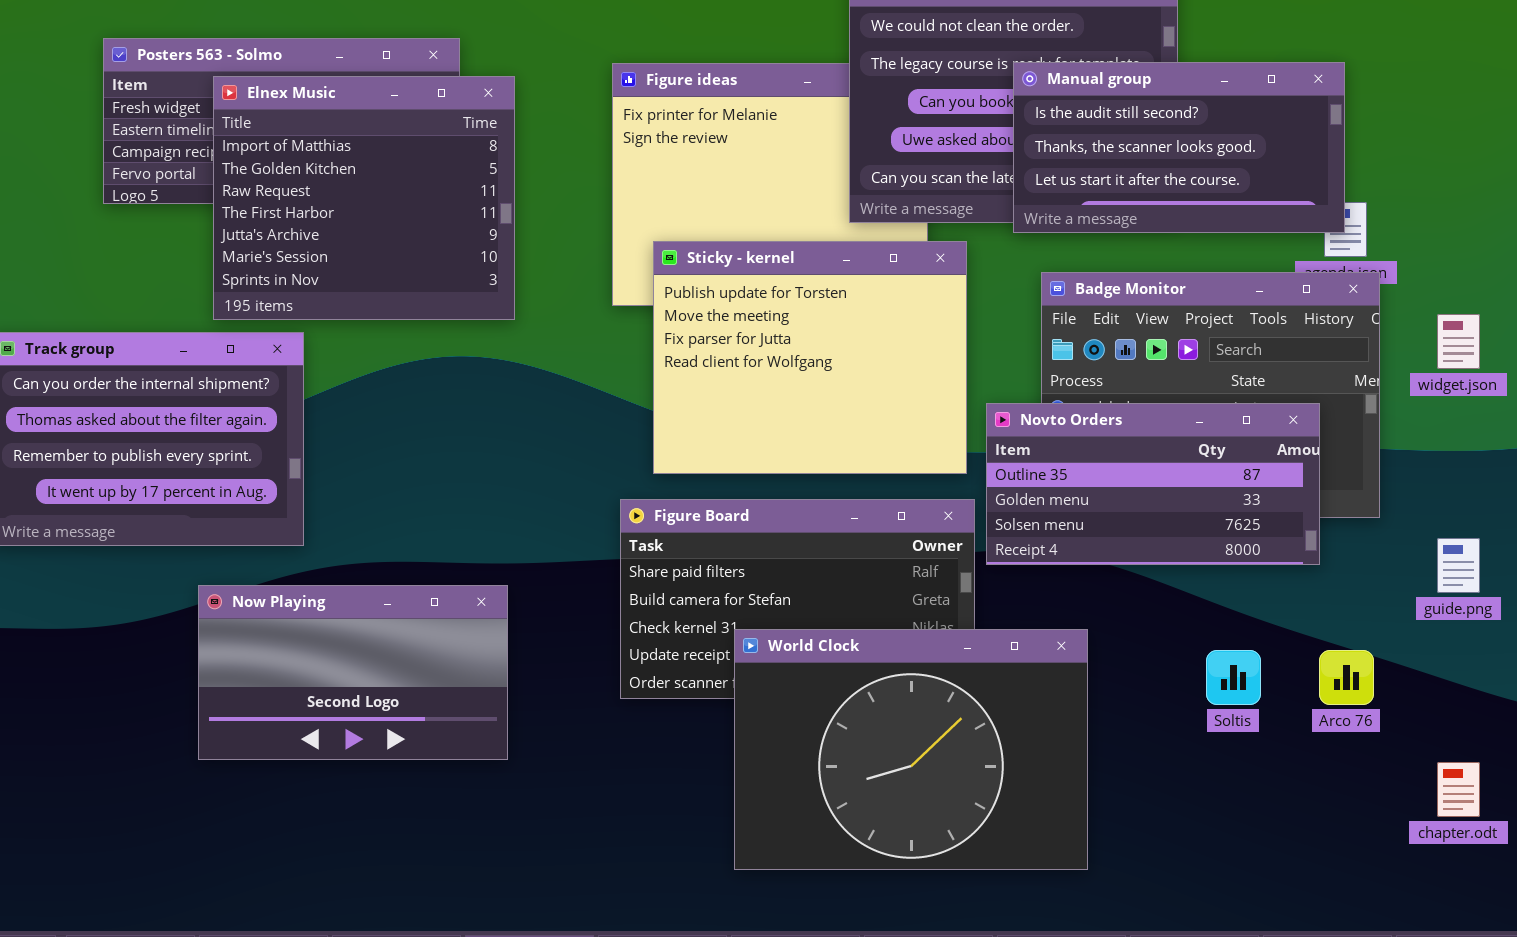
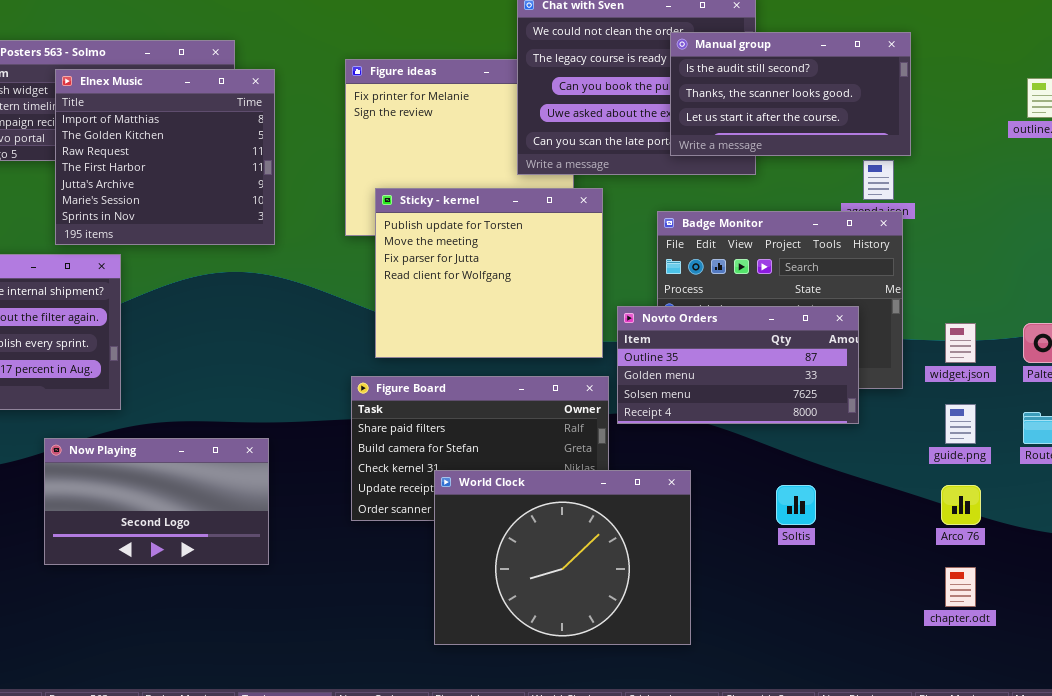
Manual group: [1013,62,1345,233] -> [670,32,911,156], moved
widget.json: [1437,314,1480,369] -> [945,323,976,363], moved
Arco 76: [1319,650,1374,705] -> [941,485,981,525], moved

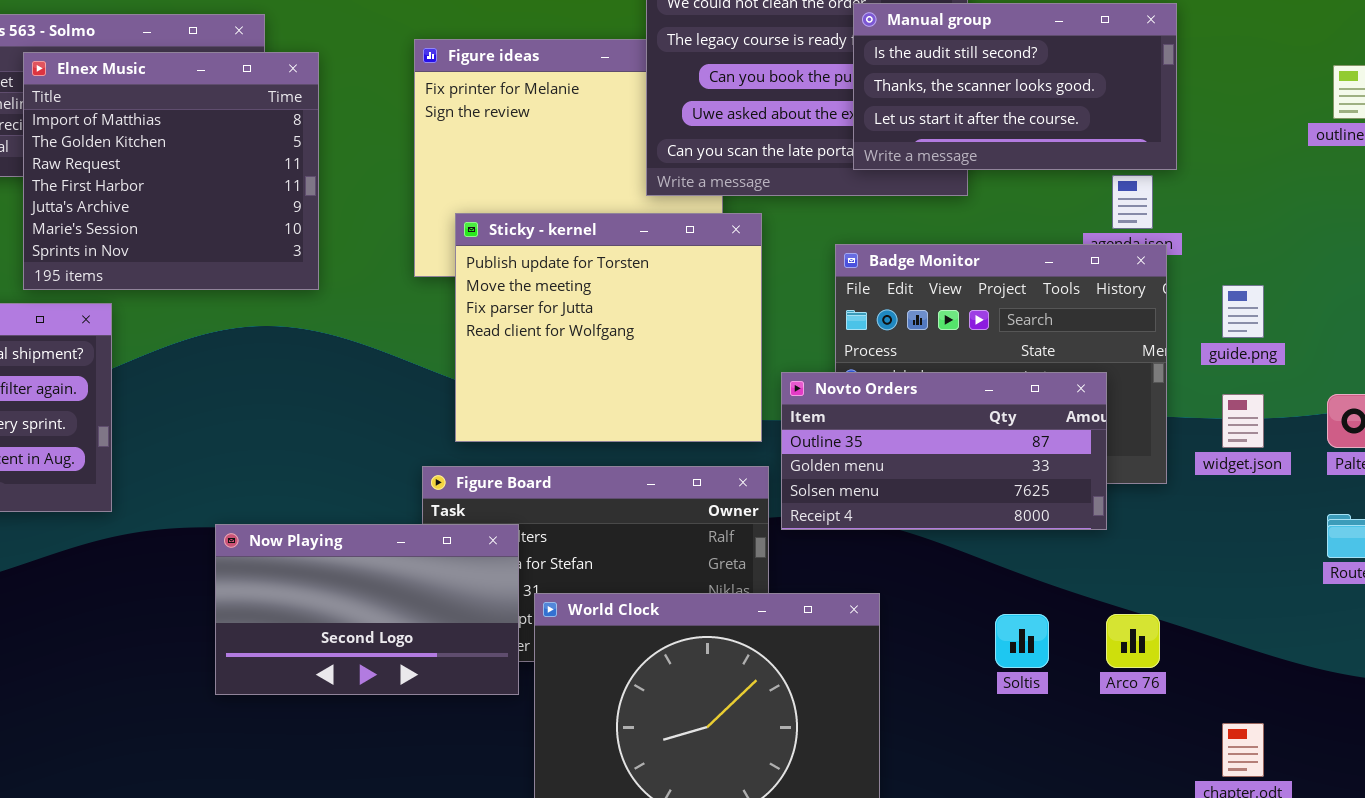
guide.png: [945,404,976,444] -> [1222,285,1264,338], moved
Now Playing: [44,438,269,565] -> [215,524,519,695], moved
Arco 76: [941,485,981,525] -> [1106,614,1160,668], moved

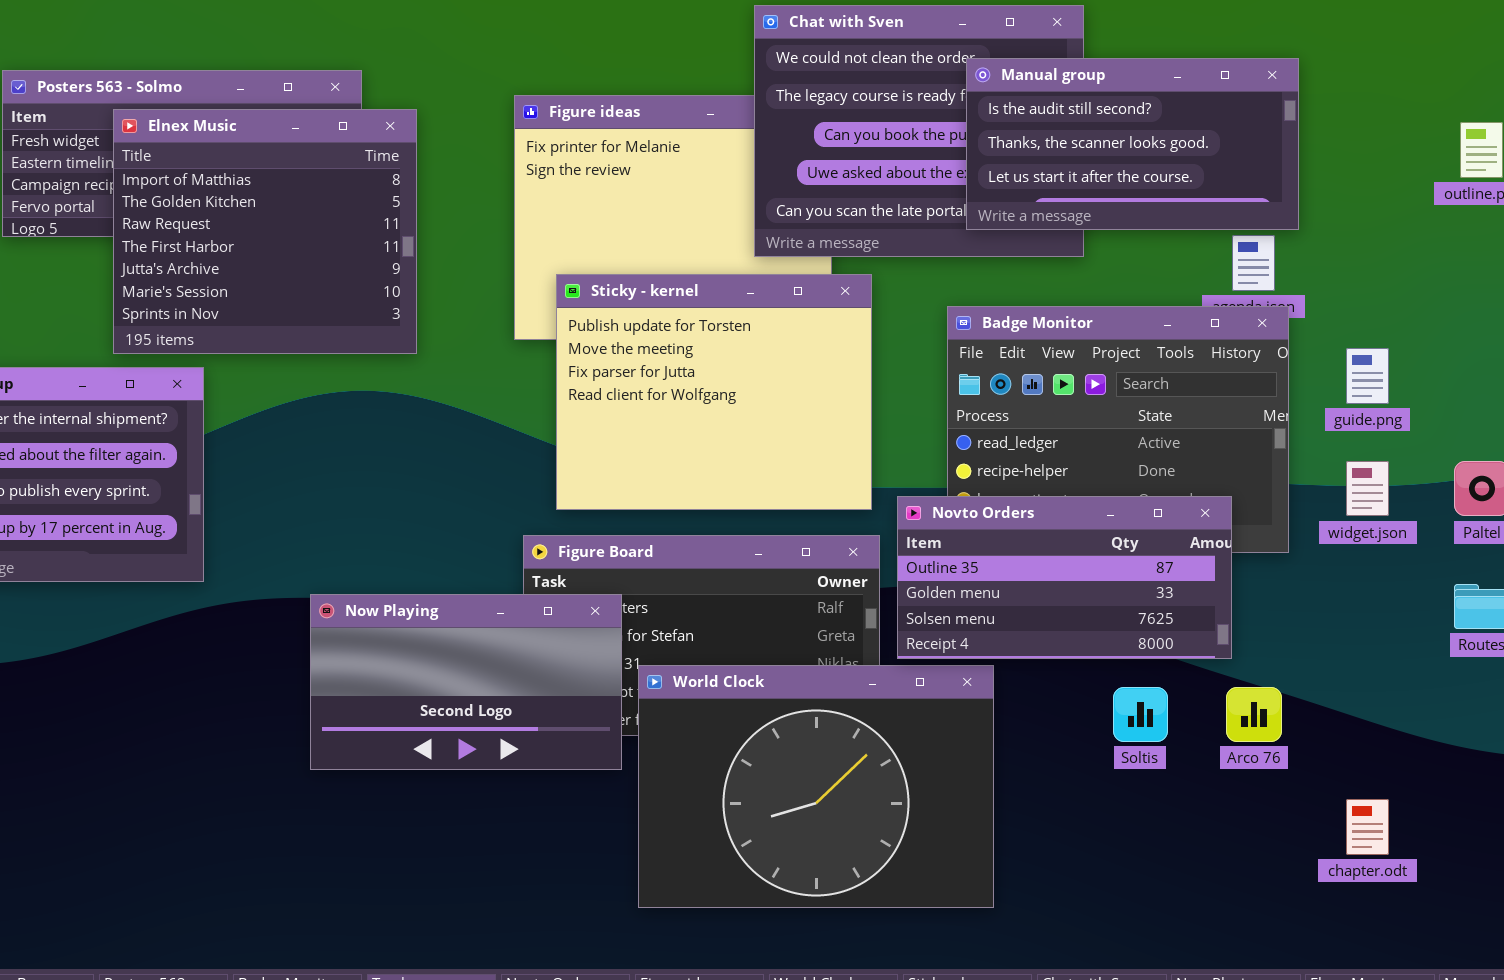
Novto Orders: [781,372,1107,530] -> [897,496,1232,659], moved

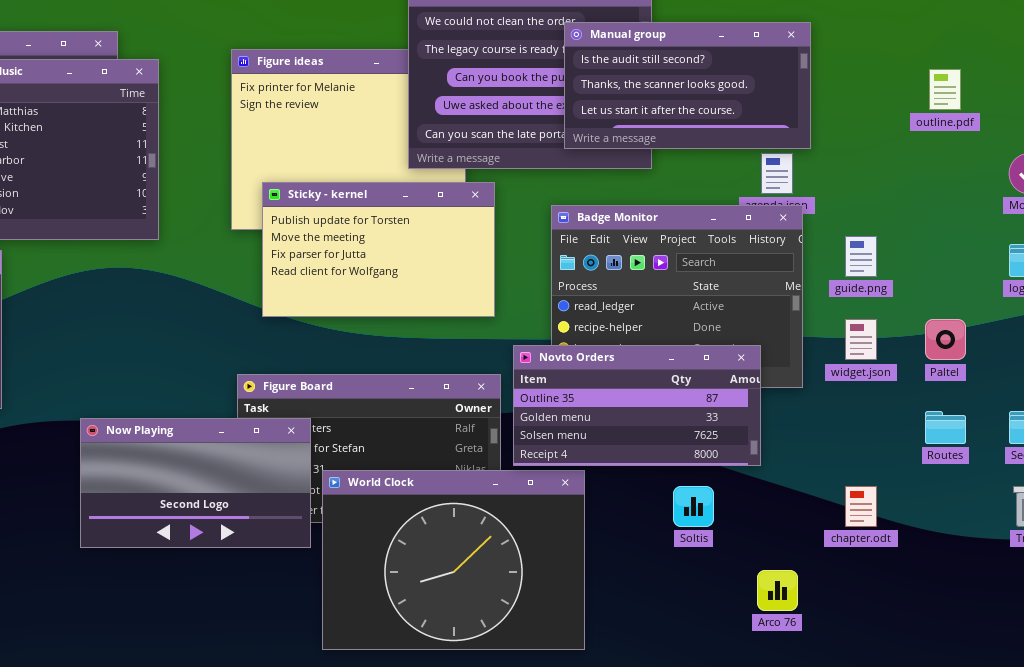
Sticky - kernel: [556,274,872,510] -> [262,182,495,317], resized
Arco 76: [1226,687,1282,742] -> [757,570,798,611], moved
chapter.odt: [1346,799,1389,855] -> [845,486,877,527], moved

